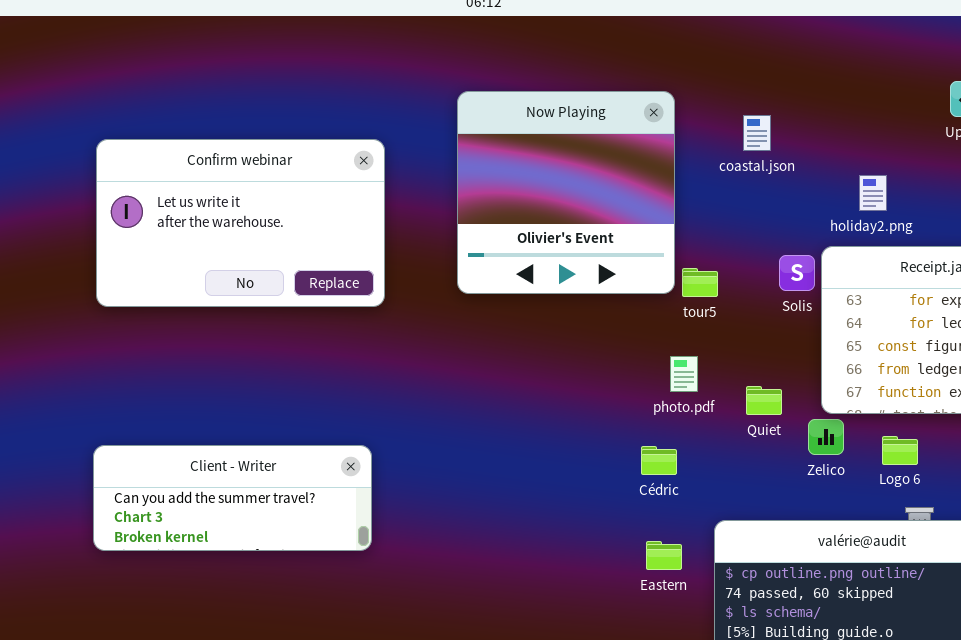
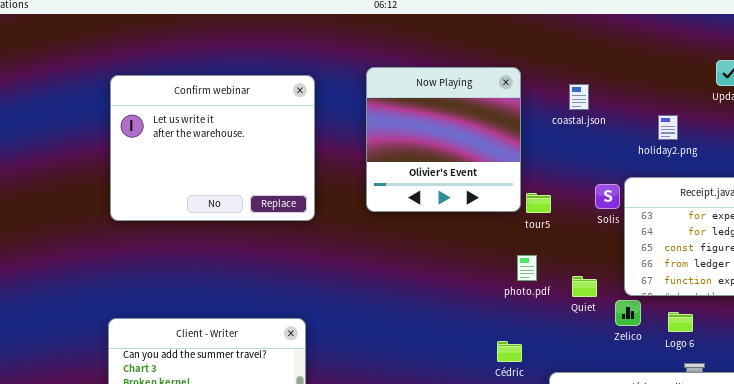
Confirm webinar: [96,139,385,307] -> [110,75,315,221], resized
holiday2.png: [859,175,887,211] -> [658,115,678,140], moved
Cédric: [641,446,677,475] -> [497,341,522,362], moved

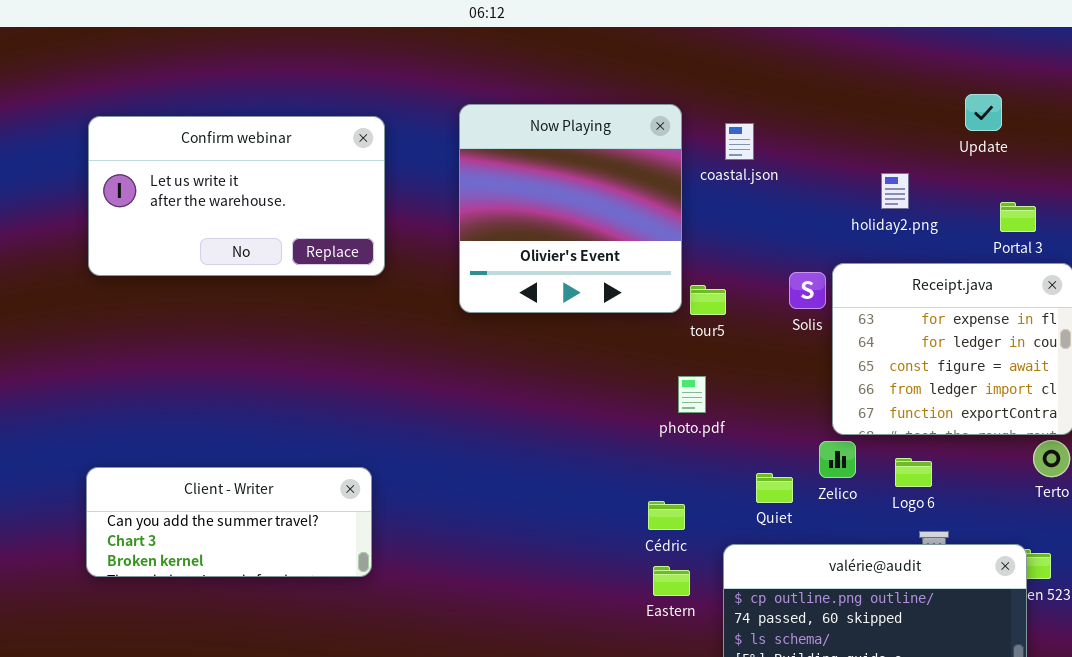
Confirm webinar: [110,75,315,221] -> [88,116,385,276], resized
coastal.json: [569,84,589,110] -> [725,123,754,160], moved
Quiet: [572,276,597,297] -> [756,473,793,503], moved

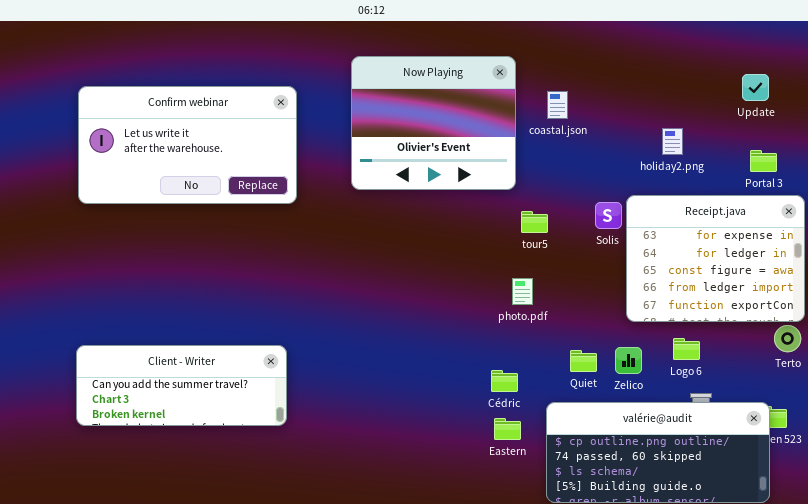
Update: [965,94,1002,131] -> [742,74,769,101], moved
Now Playing: [459,104,682,313] -> [351,56,516,190], moved, resized
Zelico: [819,441,856,478] -> [615,347,642,374], moved

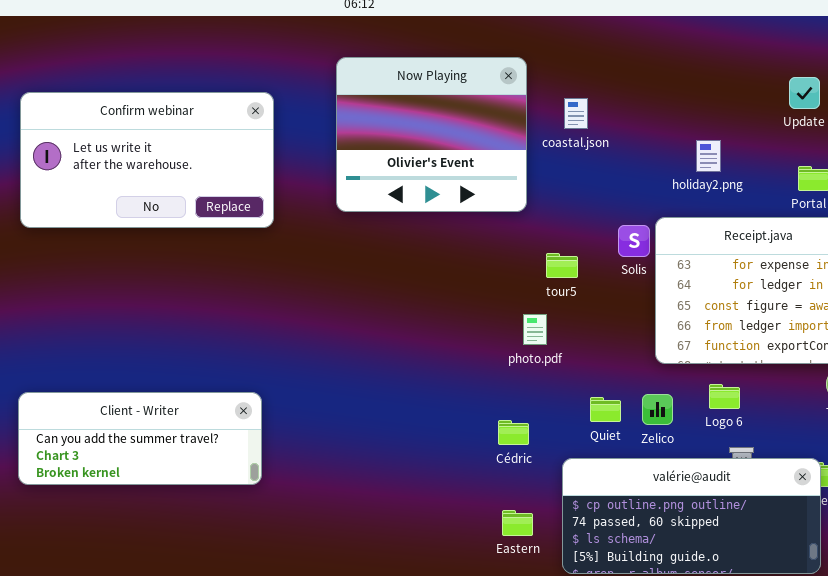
tour5: [521,211,548,233] -> [546,253,578,278], moved
Eastern: [494,418,521,440] -> [502,510,533,536], moved

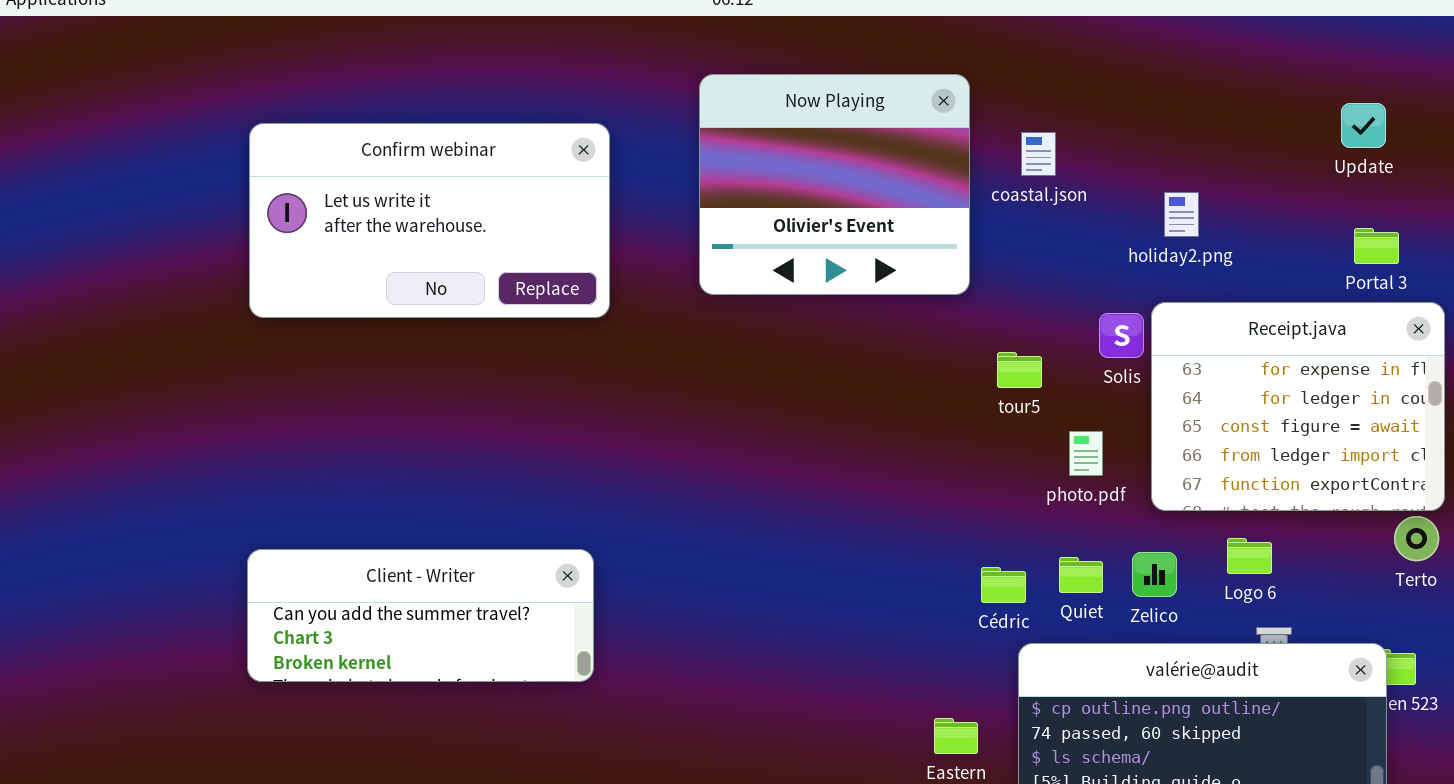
holiday2.png: [696,140,721,172] -> [1164,192,1199,237], moved
photo.pdf: [523,314,547,345] -> [1069,431,1103,476], moved
Cédric: [498,420,529,445] -> [981,567,1026,603], moved

